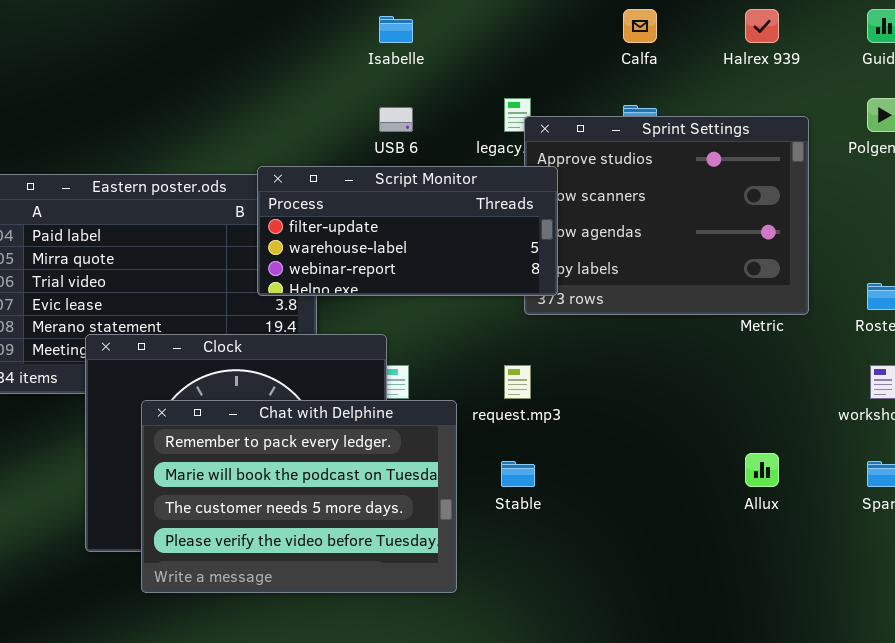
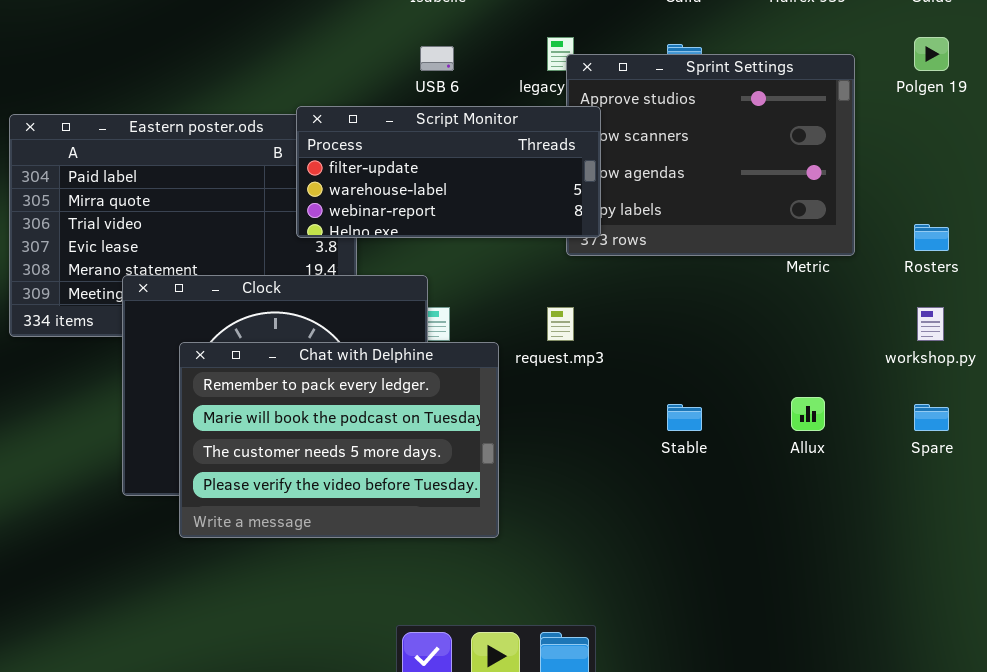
Stable: [501,461,535,487] -> [667,404,702,431], moved

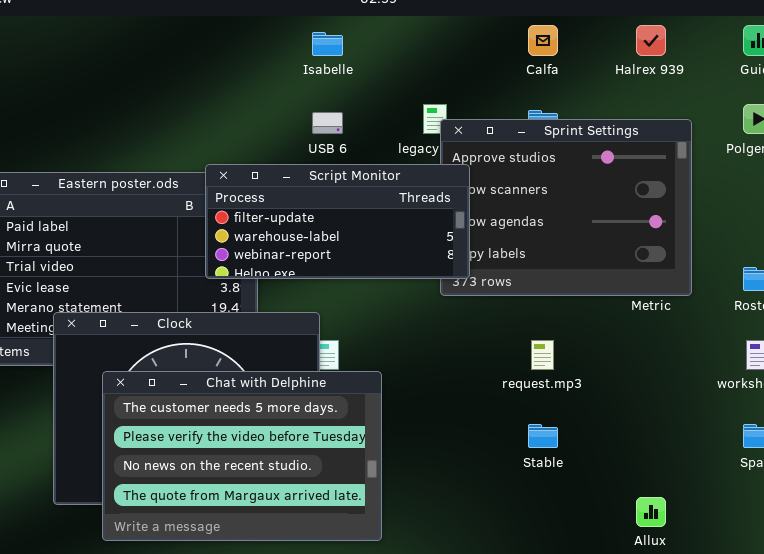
request.mp3: [547,307,574,341] -> [531,340,554,370], moved
Chat with Delphine: [179,342,499,538] -> [102,371,382,541], scrolled down 2 rows
Allux: [791,397,825,431] -> [636,497,666,527], moved

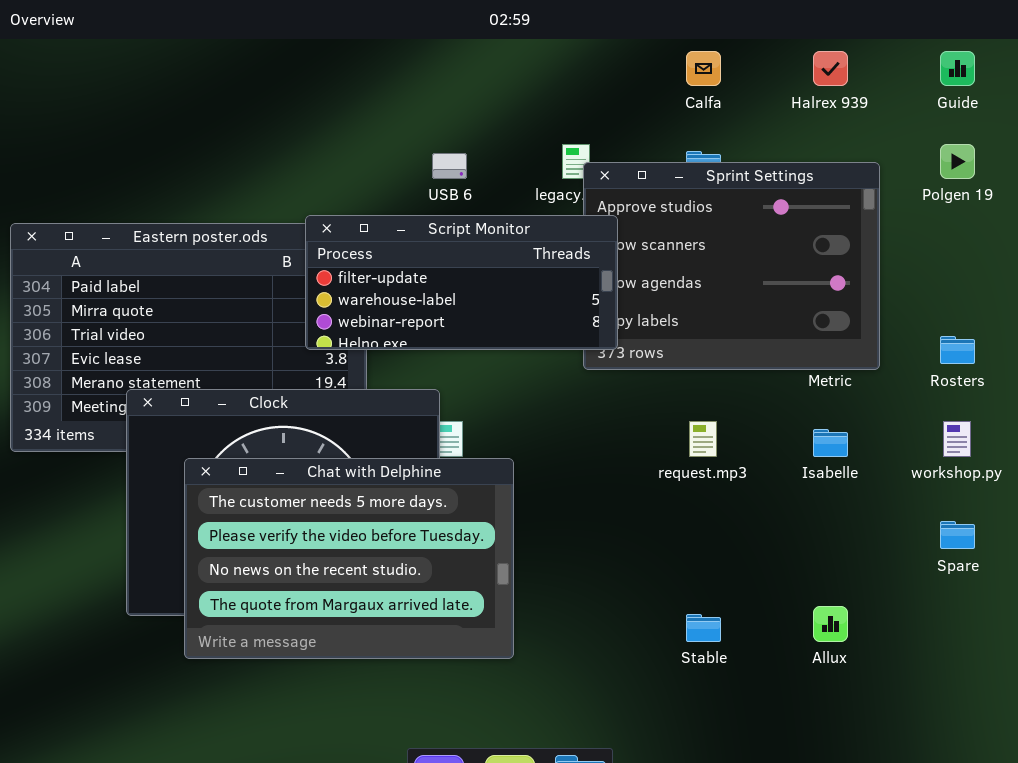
Isabelle: [312,32,343,56] -> [813,429,848,457], moved
Stable: [528,424,558,448] -> [686,614,721,642], moved

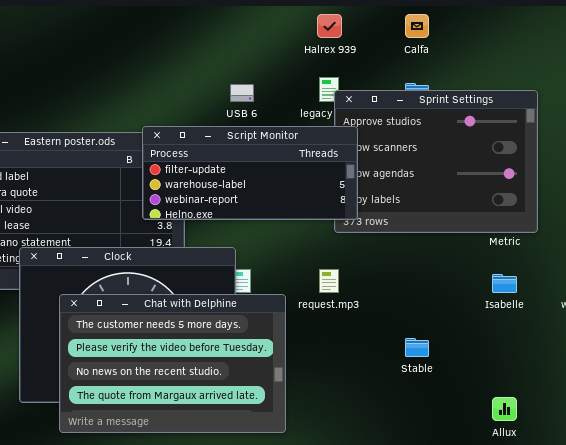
Halrex 939: [813,51,848,86] -> [317,14,342,38], moved
request.mp3: [689,421,717,457] -> [319,269,339,293], moved
Stable: [686,614,721,642] -> [405,338,429,357], moved

